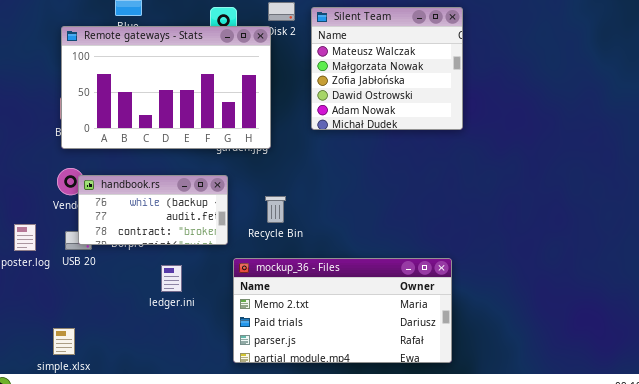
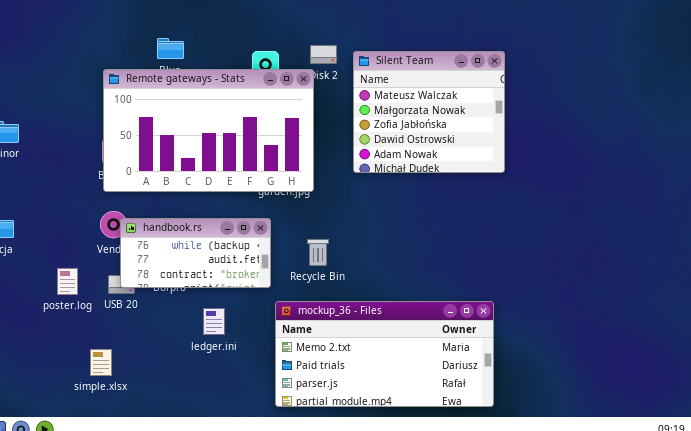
simple.xlsx: [53,328,75,355] -> [90,349,112,376], moved

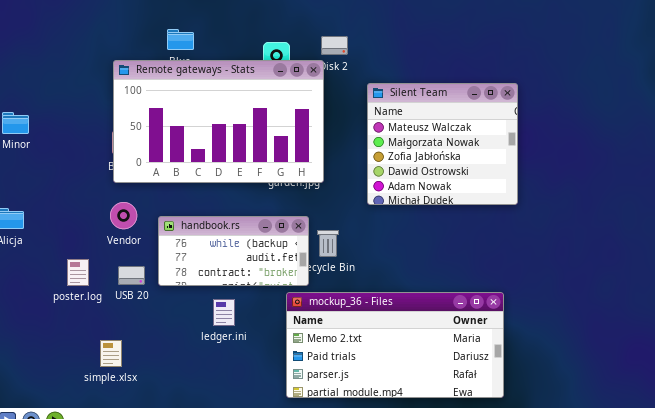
Silent Team: [353,51,505,173] -> [367,83,518,205], moved
handbook.rs: [120,218,271,288] -> [158,216,309,286], moved

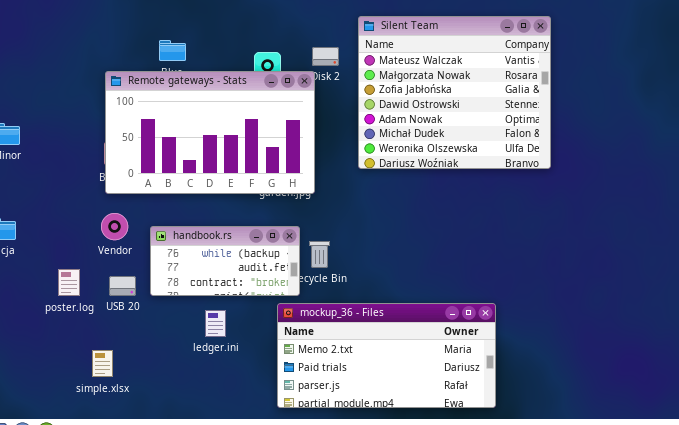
Silent Team: [367,83,518,205] -> [358,16,551,169], moved, resized

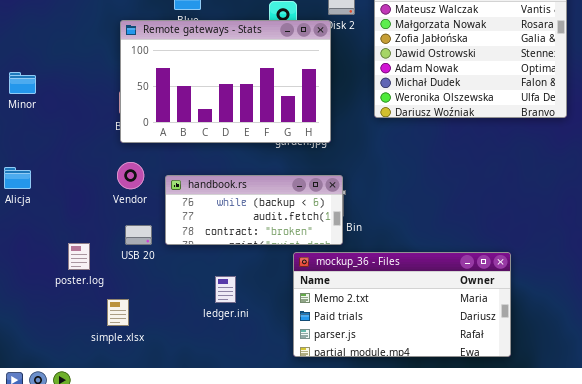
handbook.rs: [150,226,300,296] -> [165,175,343,245], resized
poster.log: [58,269,80,296] -> [68,243,90,270], moved
ledger.ini: [205,310,226,337] -> [215,276,236,303], moved

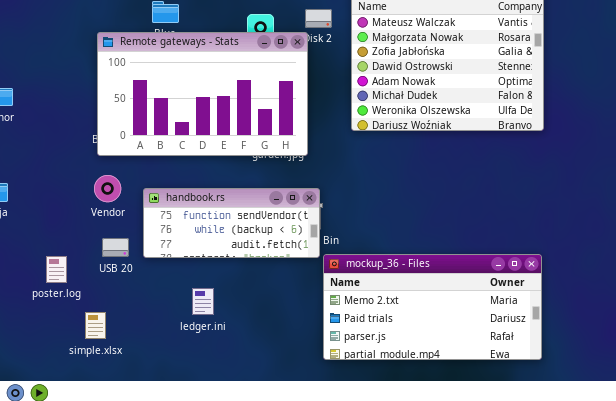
handbook.rs: [165,175,343,245] -> [143,188,320,258], scrolled up 1 row
mockup_36 - Files: [293,252,511,357] -> [323,254,542,360], moved

